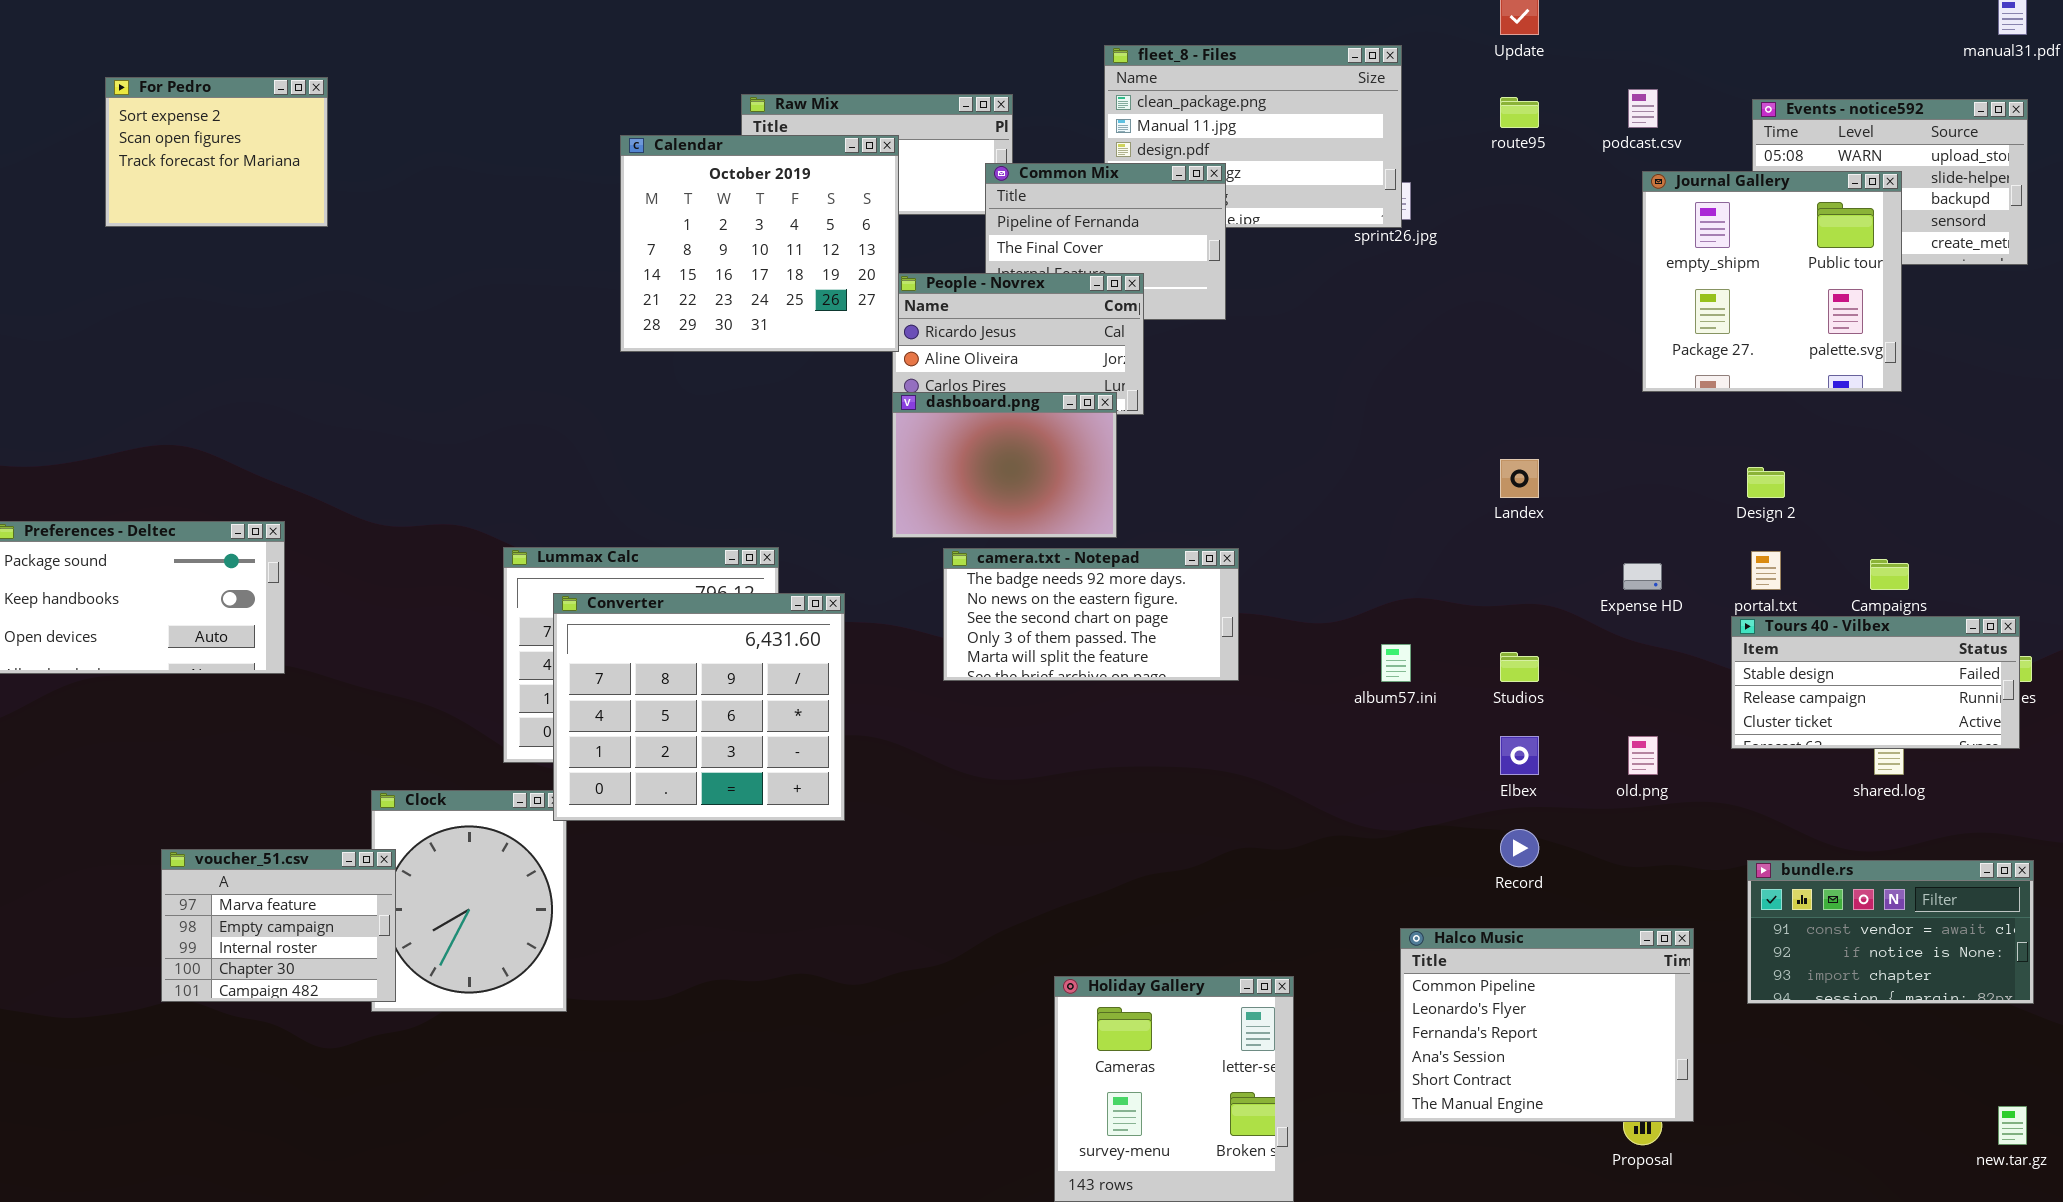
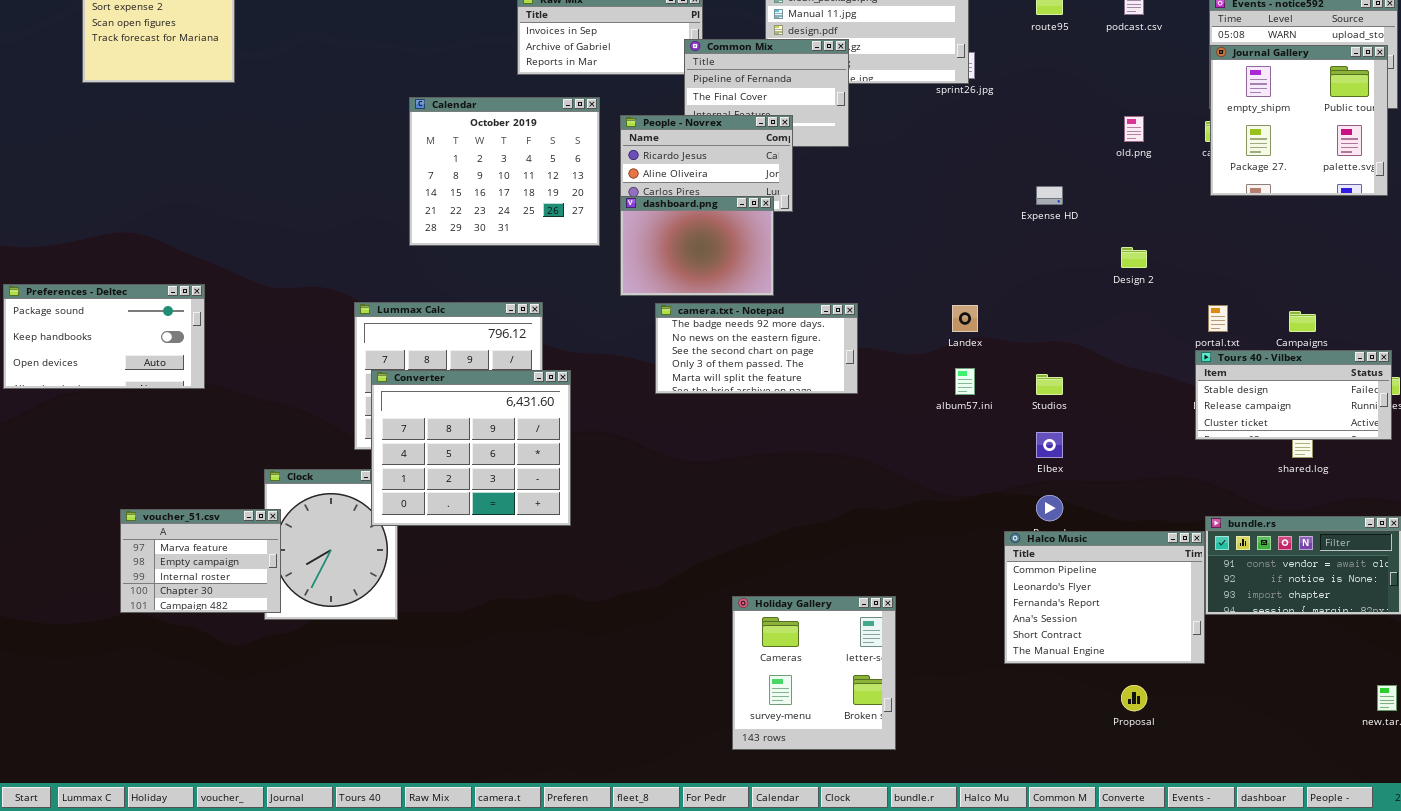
Calendar: [620,135,899,352] -> [409,97,600,246], moved
Journal Gallery: [1642,171,1902,392] -> [1210,45,1388,196], moved
Landex: [1500,459,1539,498] -> [952,305,978,332], moved
Design 2: [1747,467,1785,498] -> [1121,247,1147,268], moved
Expense HD: [1623,563,1662,590] -> [1036,186,1063,205], moved
Converter: [553,593,845,821] -> [371,370,571,526], moved
old.png: [1628,736,1658,775] -> [1124,116,1144,142], moved
Halco Music: [1400,928,1694,1122] -> [1004,531,1205,664], moved

